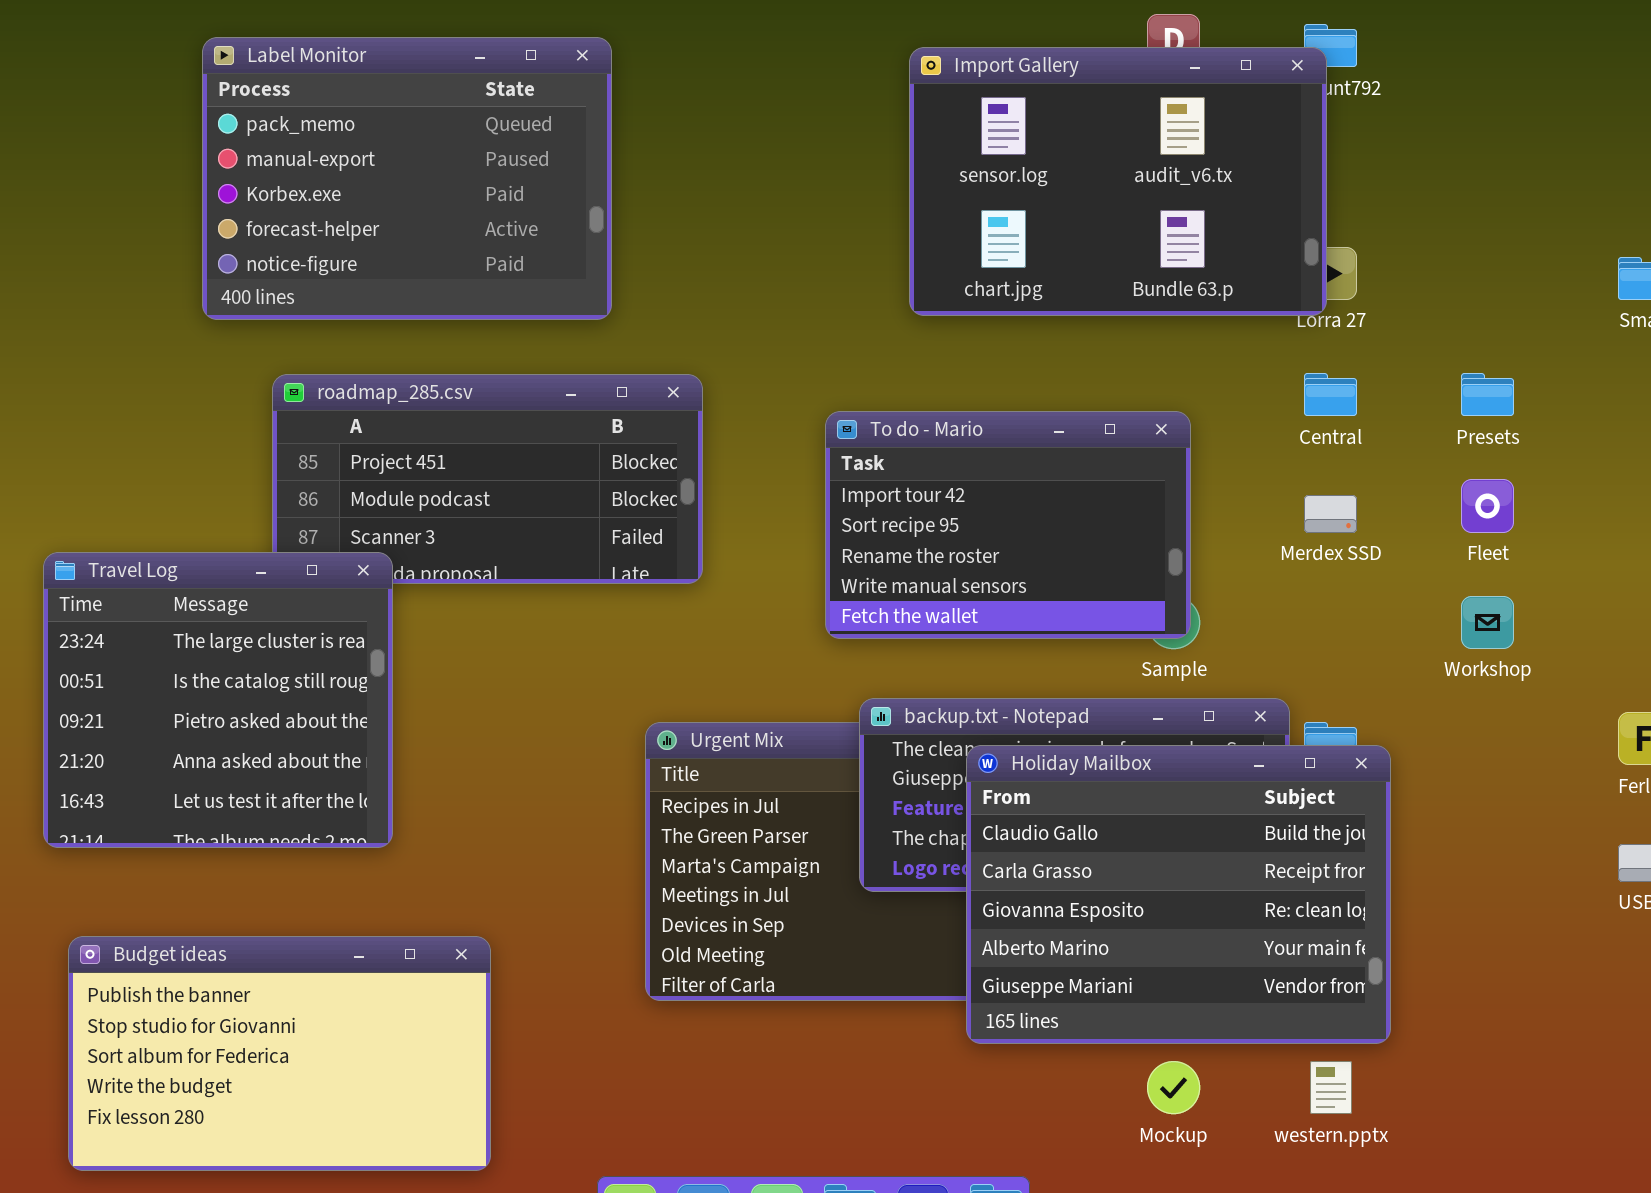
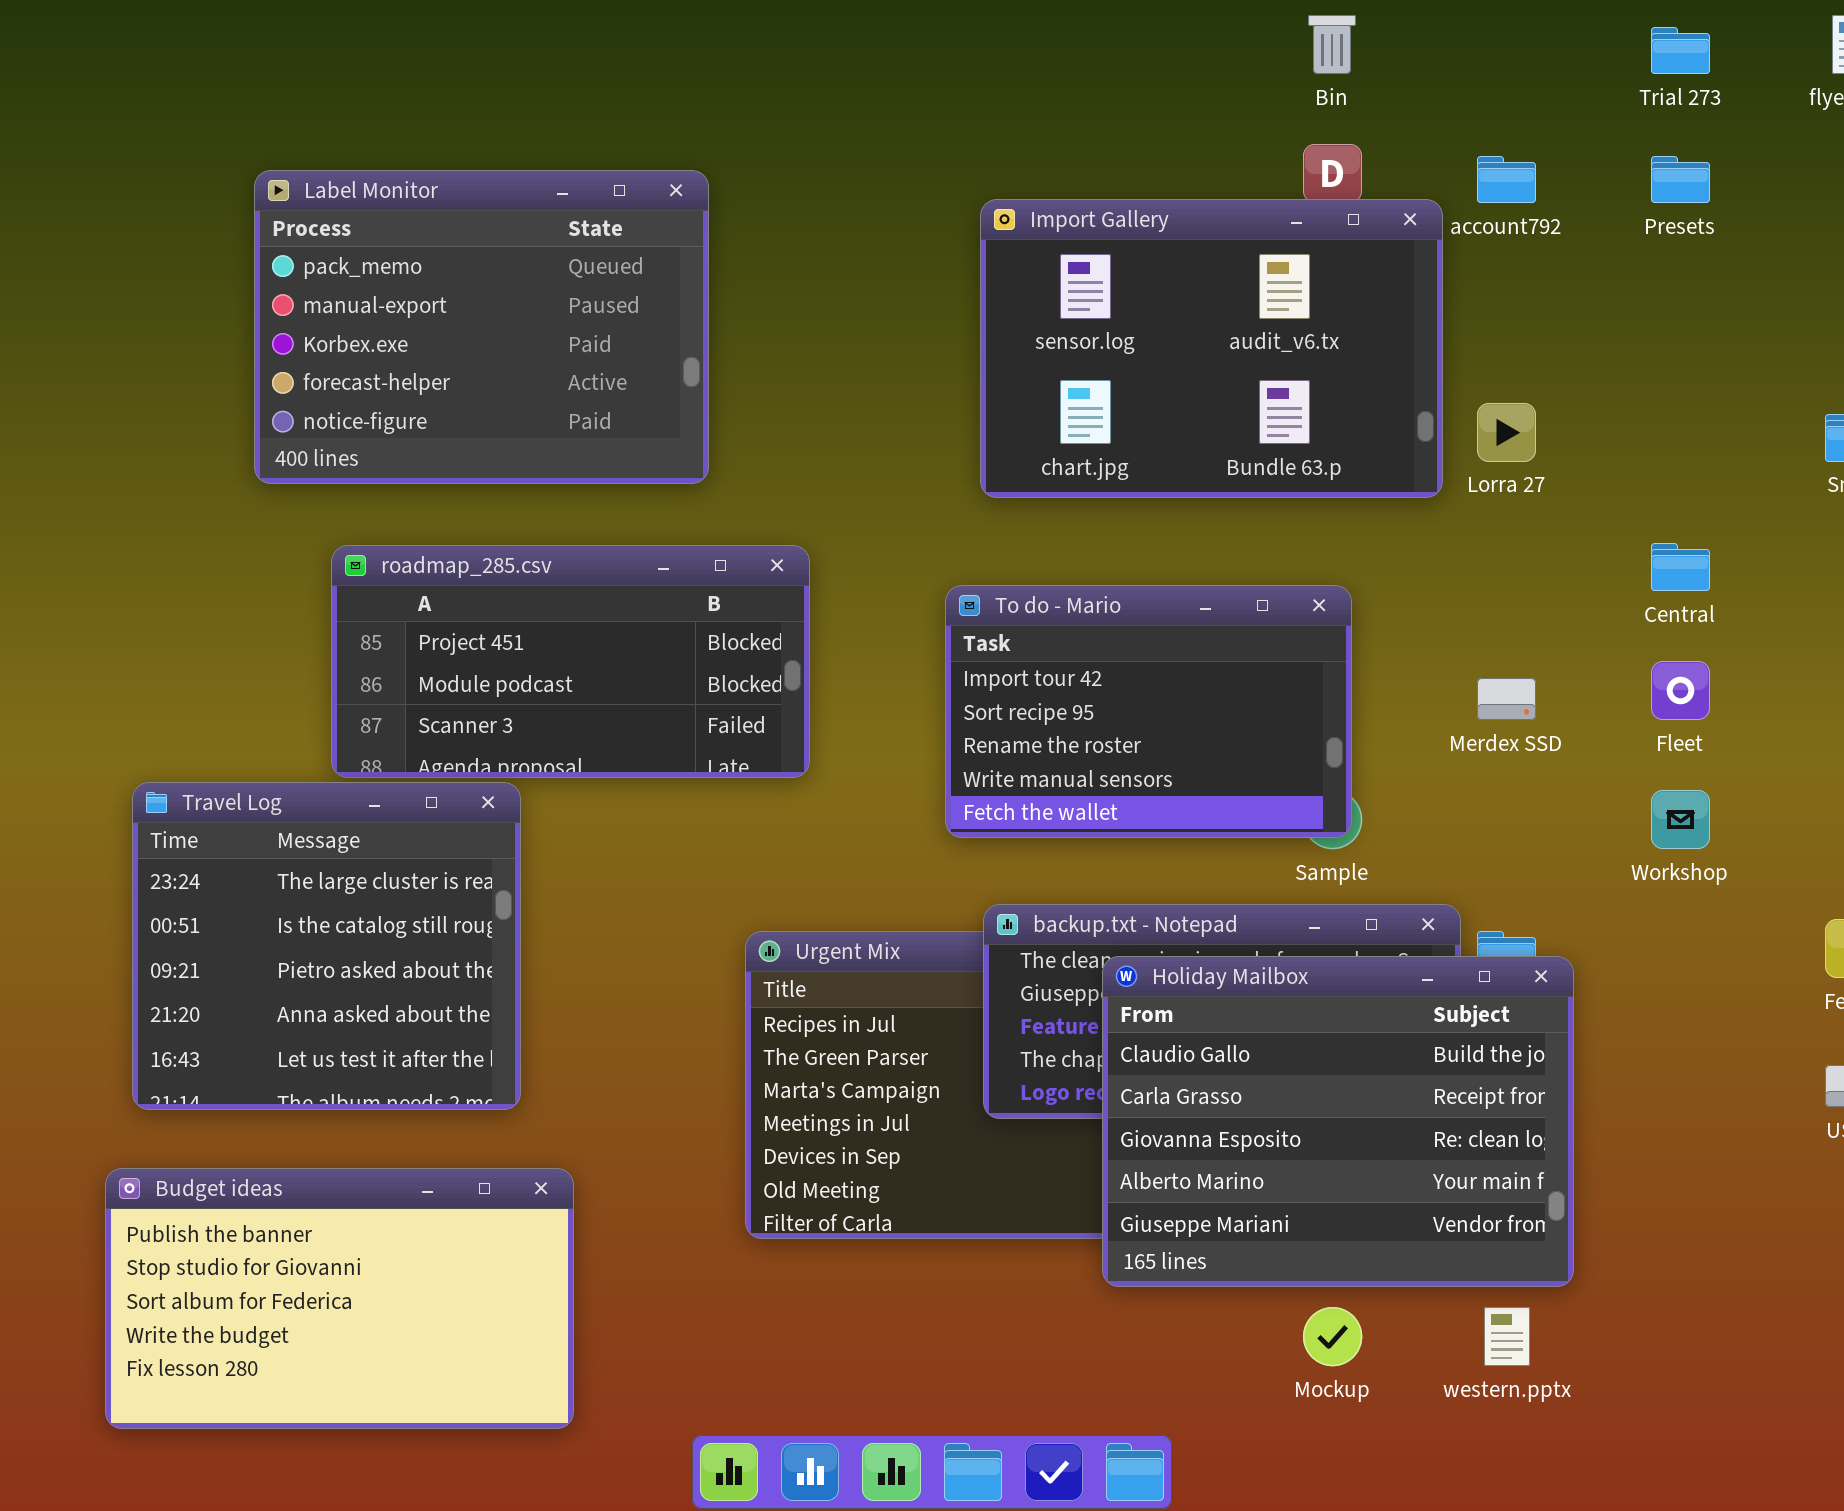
Import Gallery: [909,47,1327,316] -> [980,199,1443,498], moved
Central: [1304,373,1357,416] -> [1651,543,1710,591], moved
Presets: [1461,373,1514,416] -> [1651,156,1710,203], moved
Travel Log: [43,552,393,848] -> [132,782,521,1110], moved

